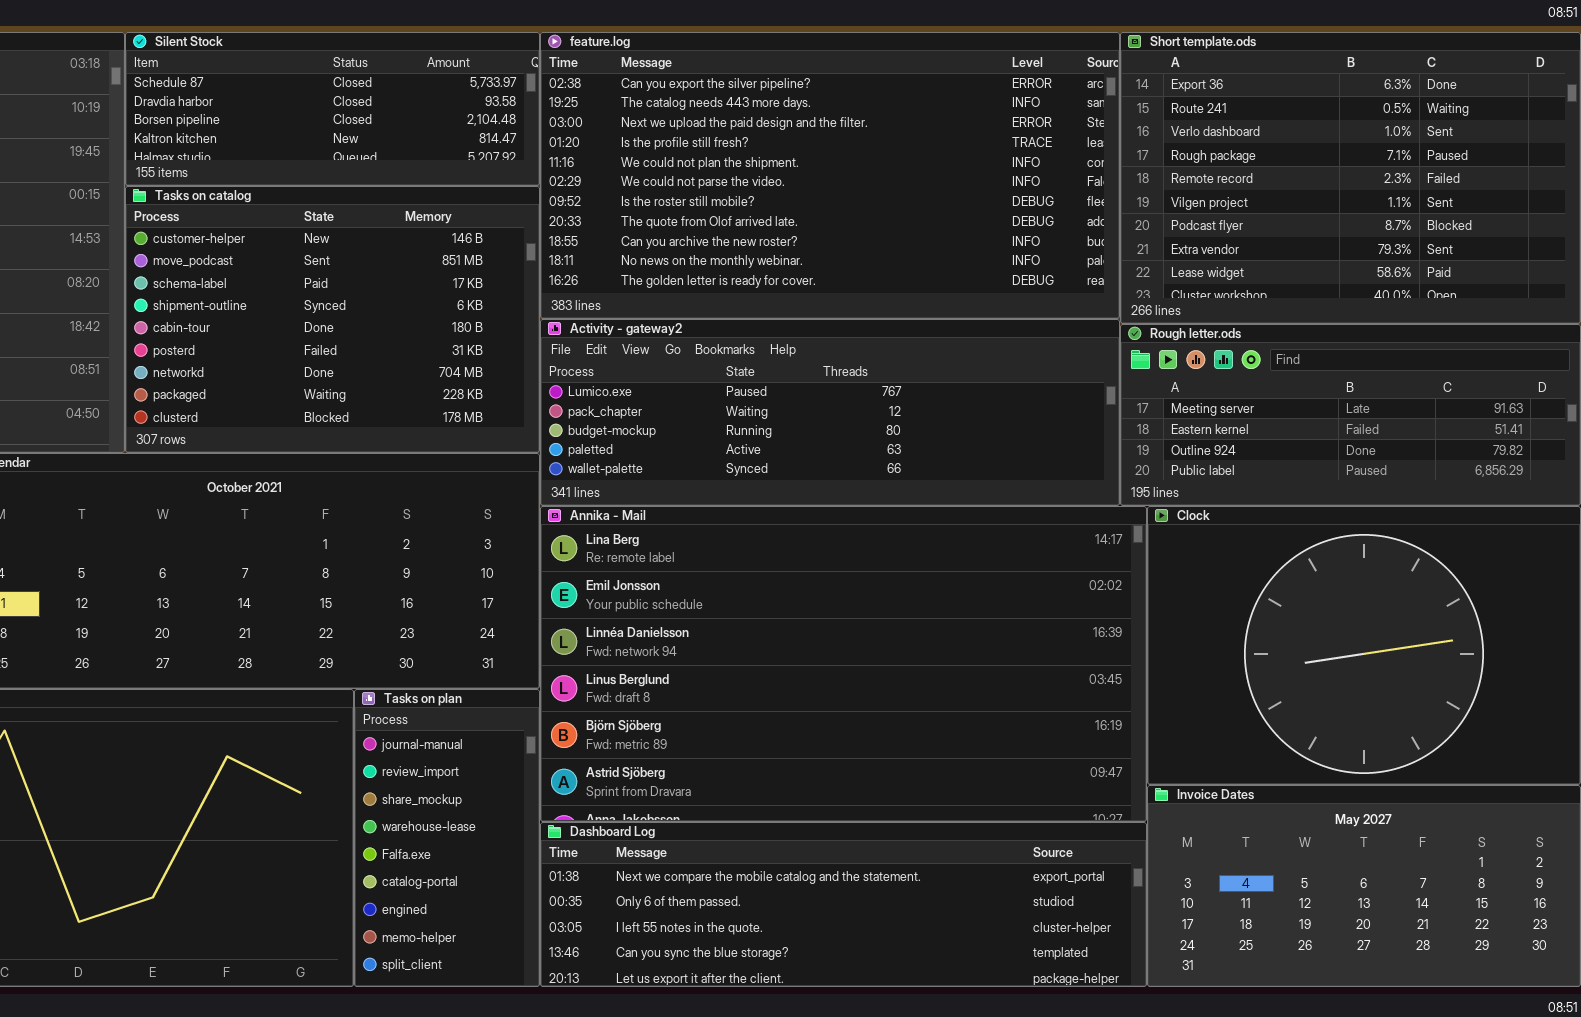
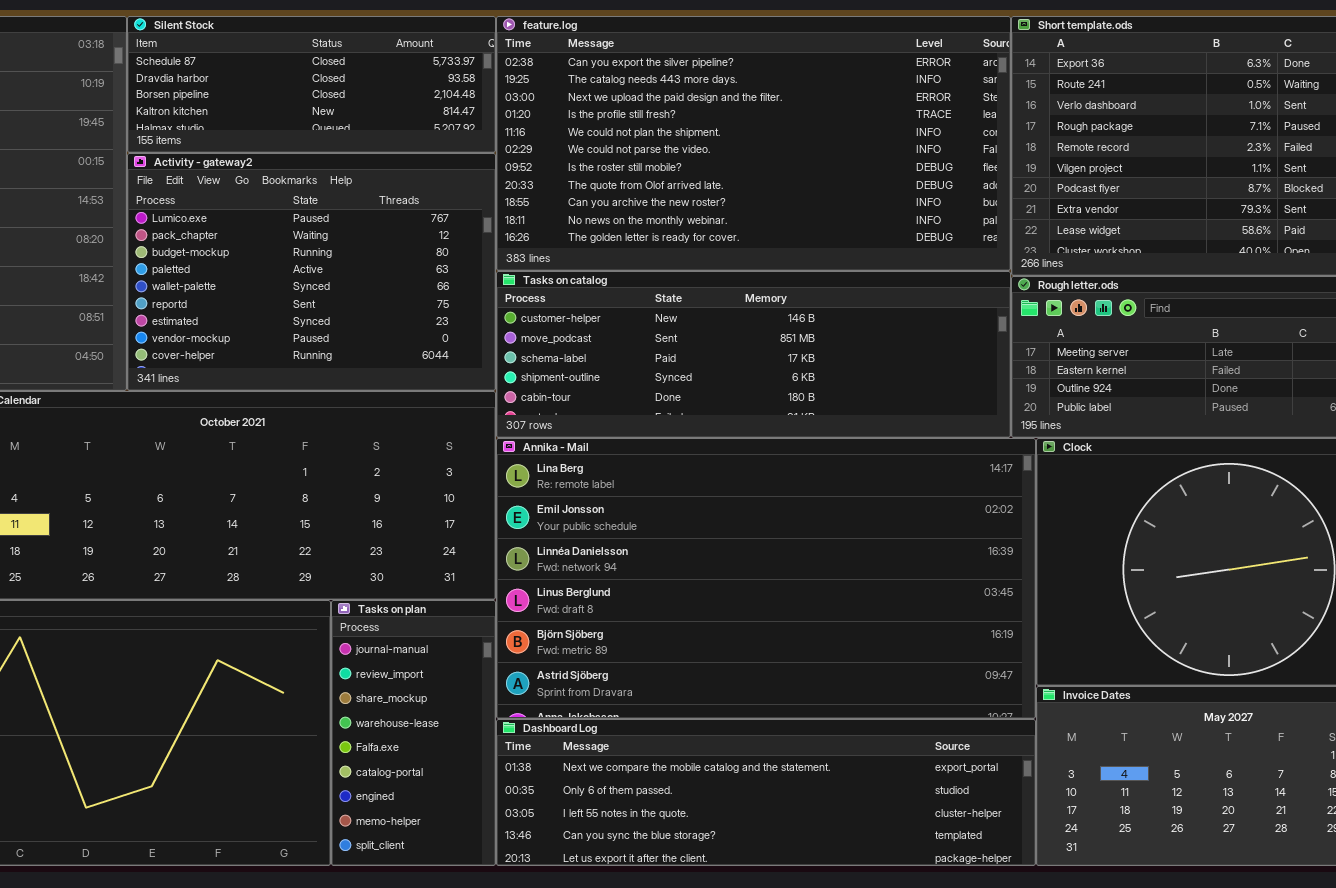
Tasks on catalog: [125,186,540,453] -> [496,271,1011,438], moved, resized
Activity - gateway2: [540,319,1120,506] -> [127,153,496,391], moved, resized

